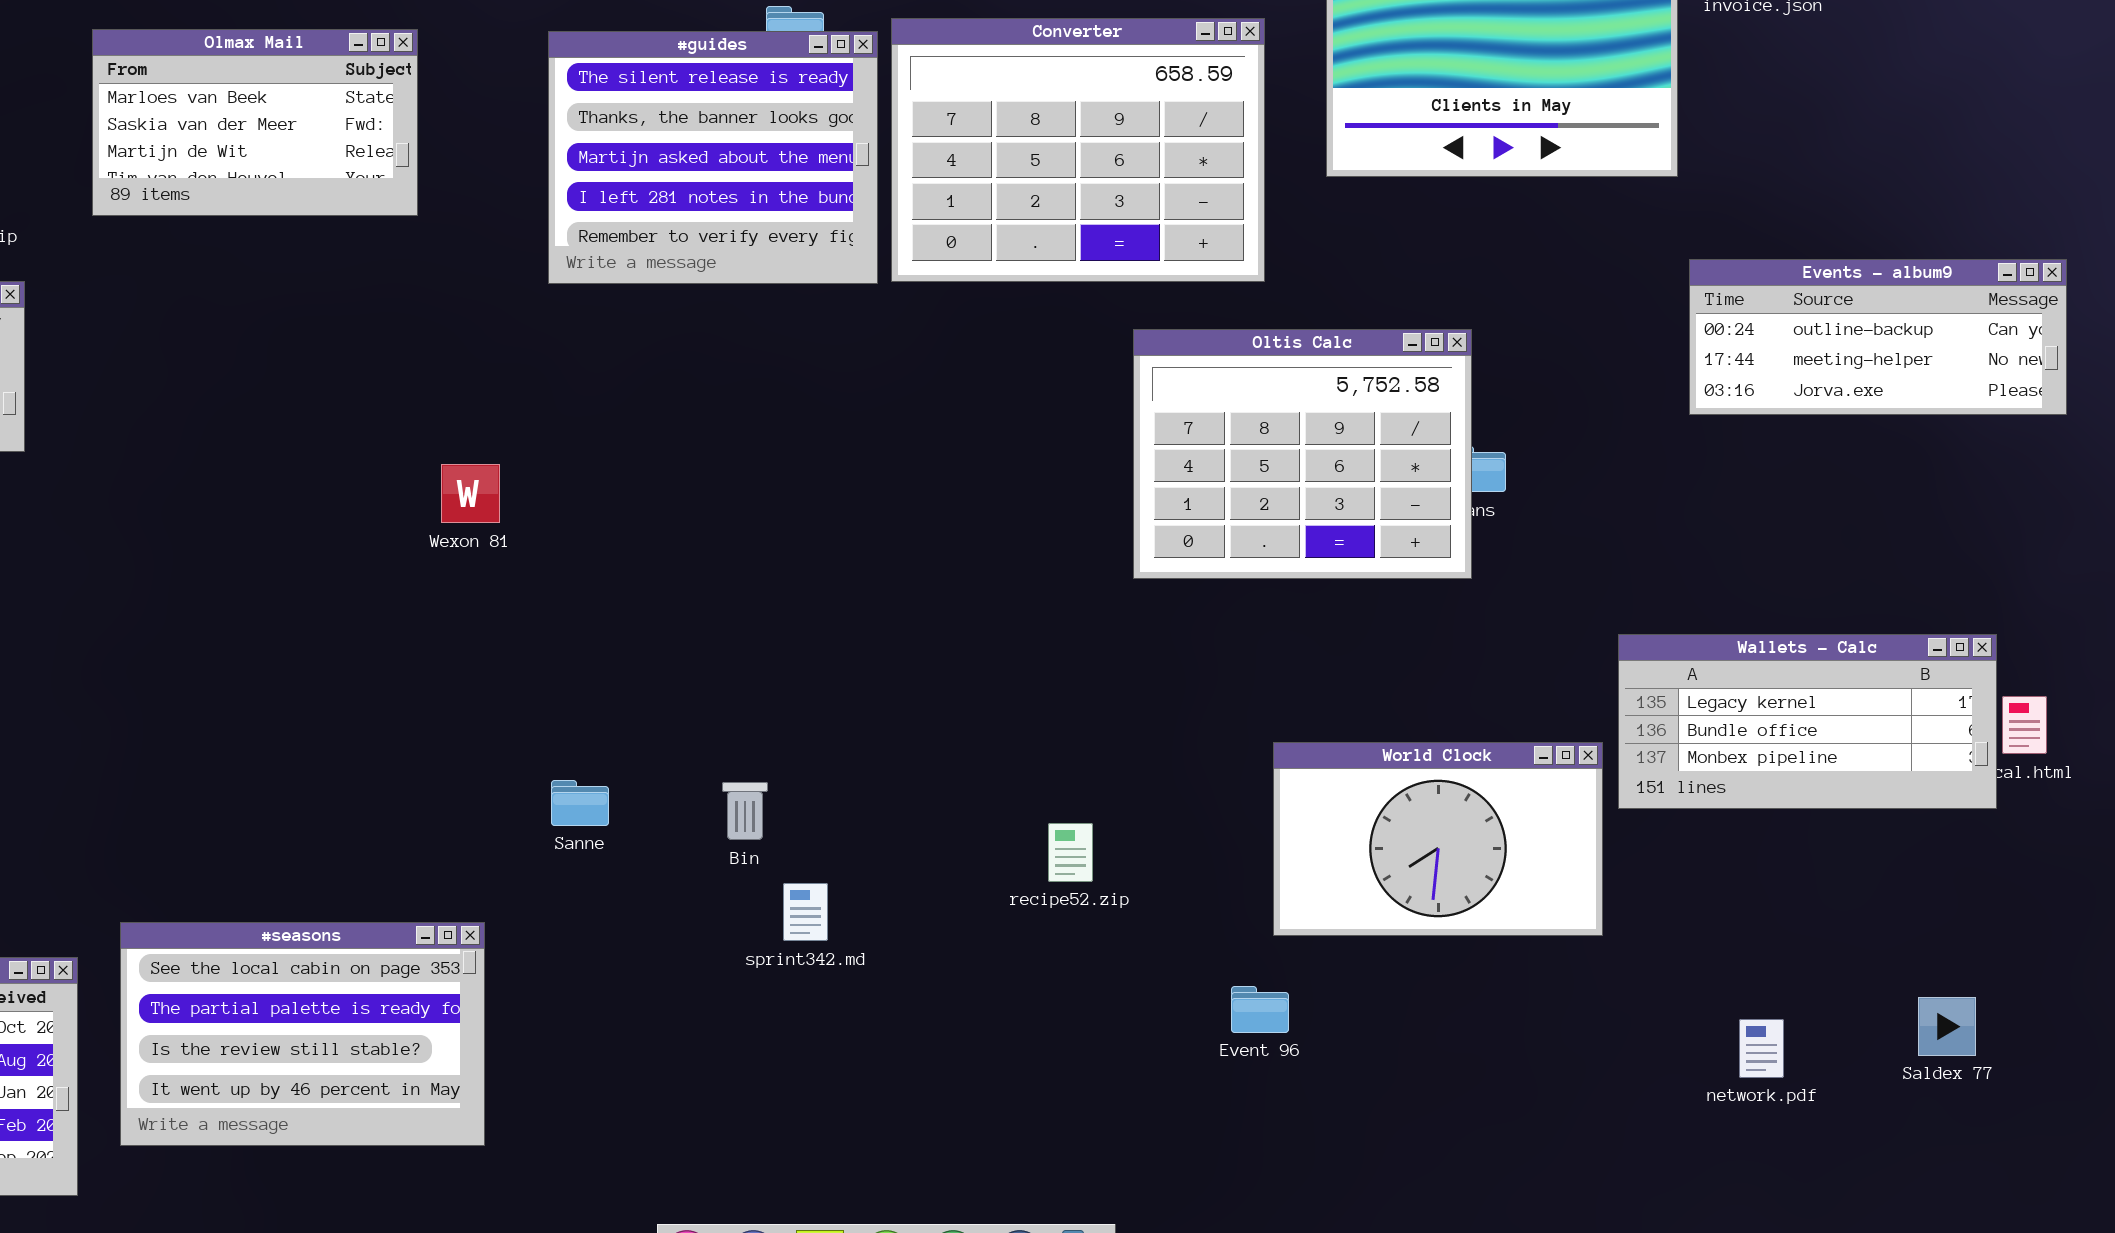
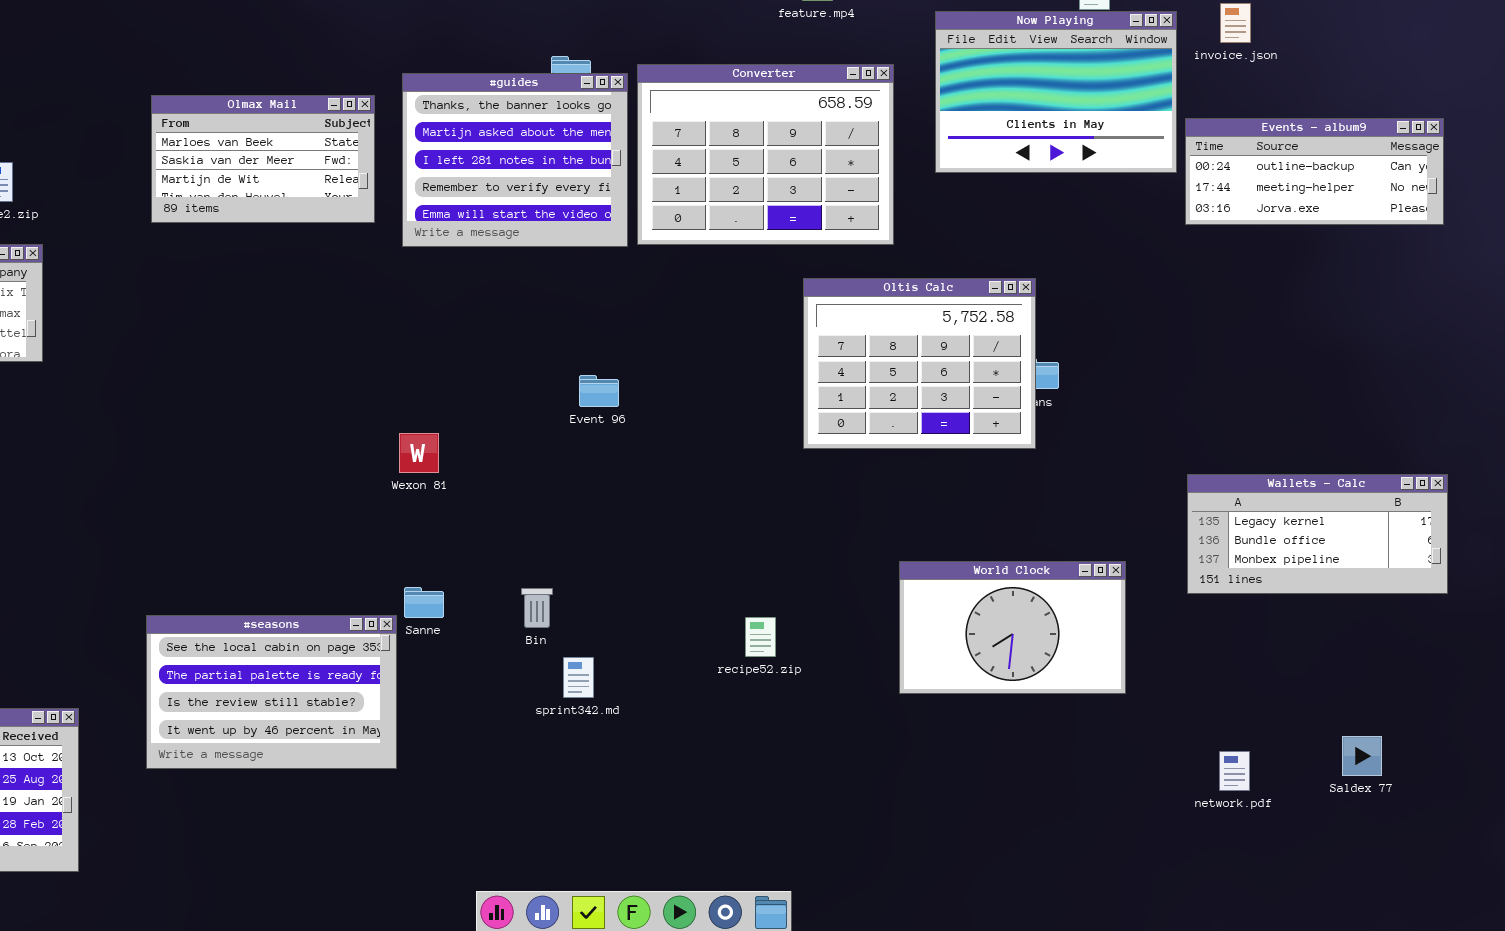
Olmax Mail: [92,29,418,216] -> [151,95,375,223], moved
#guides: [548,31,878,284] -> [402,73,628,247], scrolled down 1 row
Events - album9: [1689,259,2067,415] -> [1185,118,1444,225], moved
Wexon 81: [441,464,500,523] -> [399,433,439,473], moved
Wallets - Calc: [1618,634,1997,809] -> [1187,474,1448,594], moved
#seasons: [120,922,485,1146] -> [146,615,397,769], moved
Event 96: [1231,986,1289,1033] -> [579,375,619,407], moved

